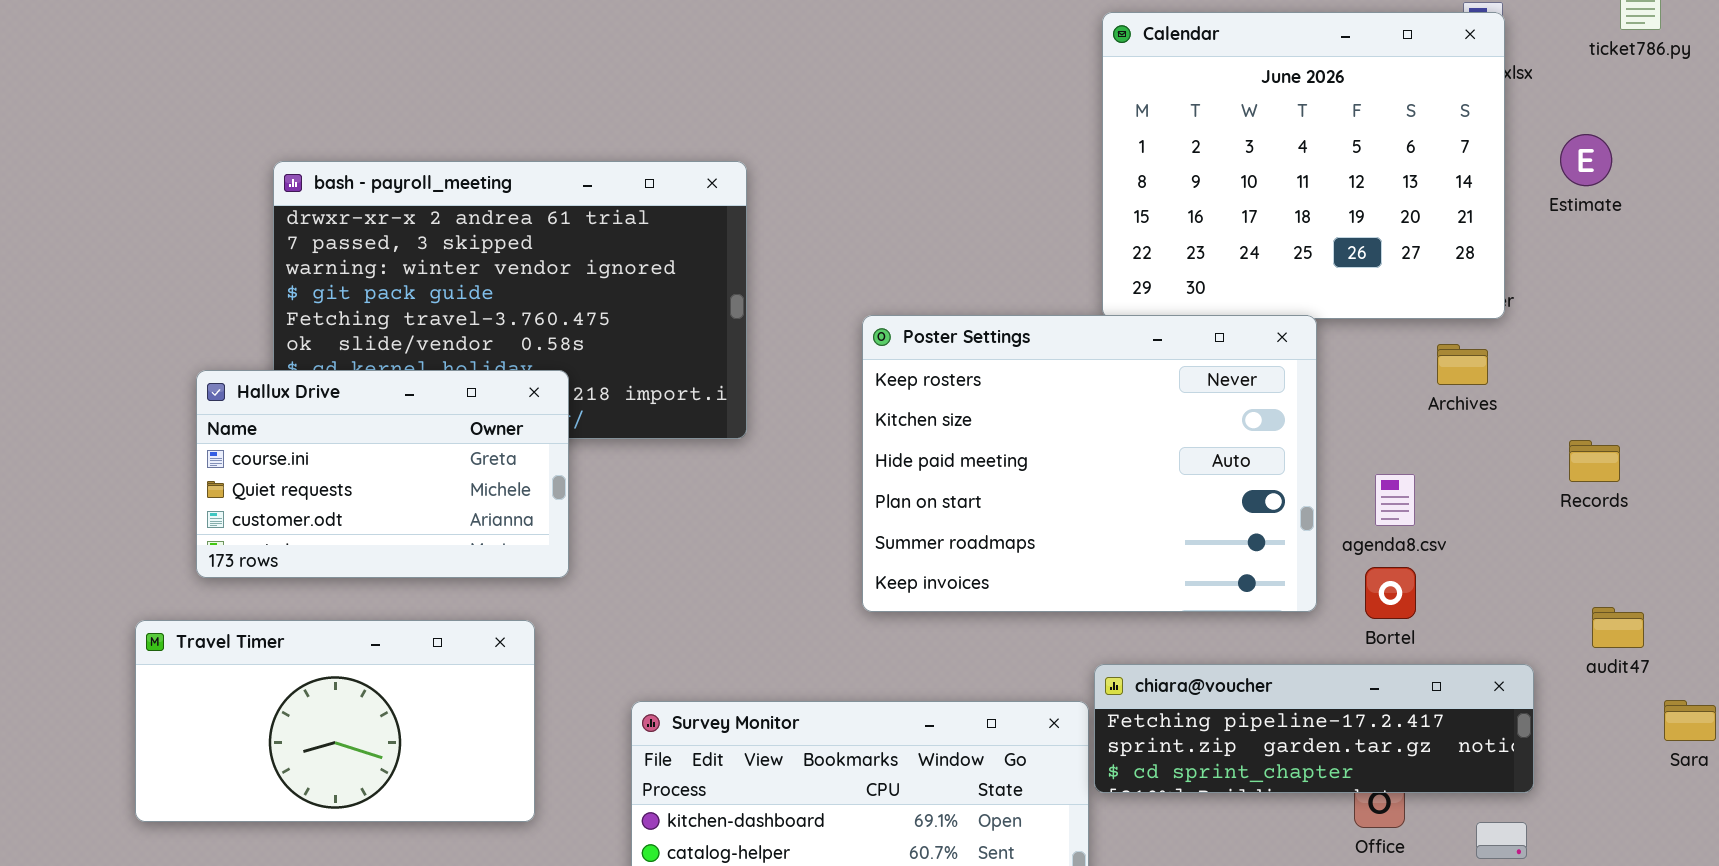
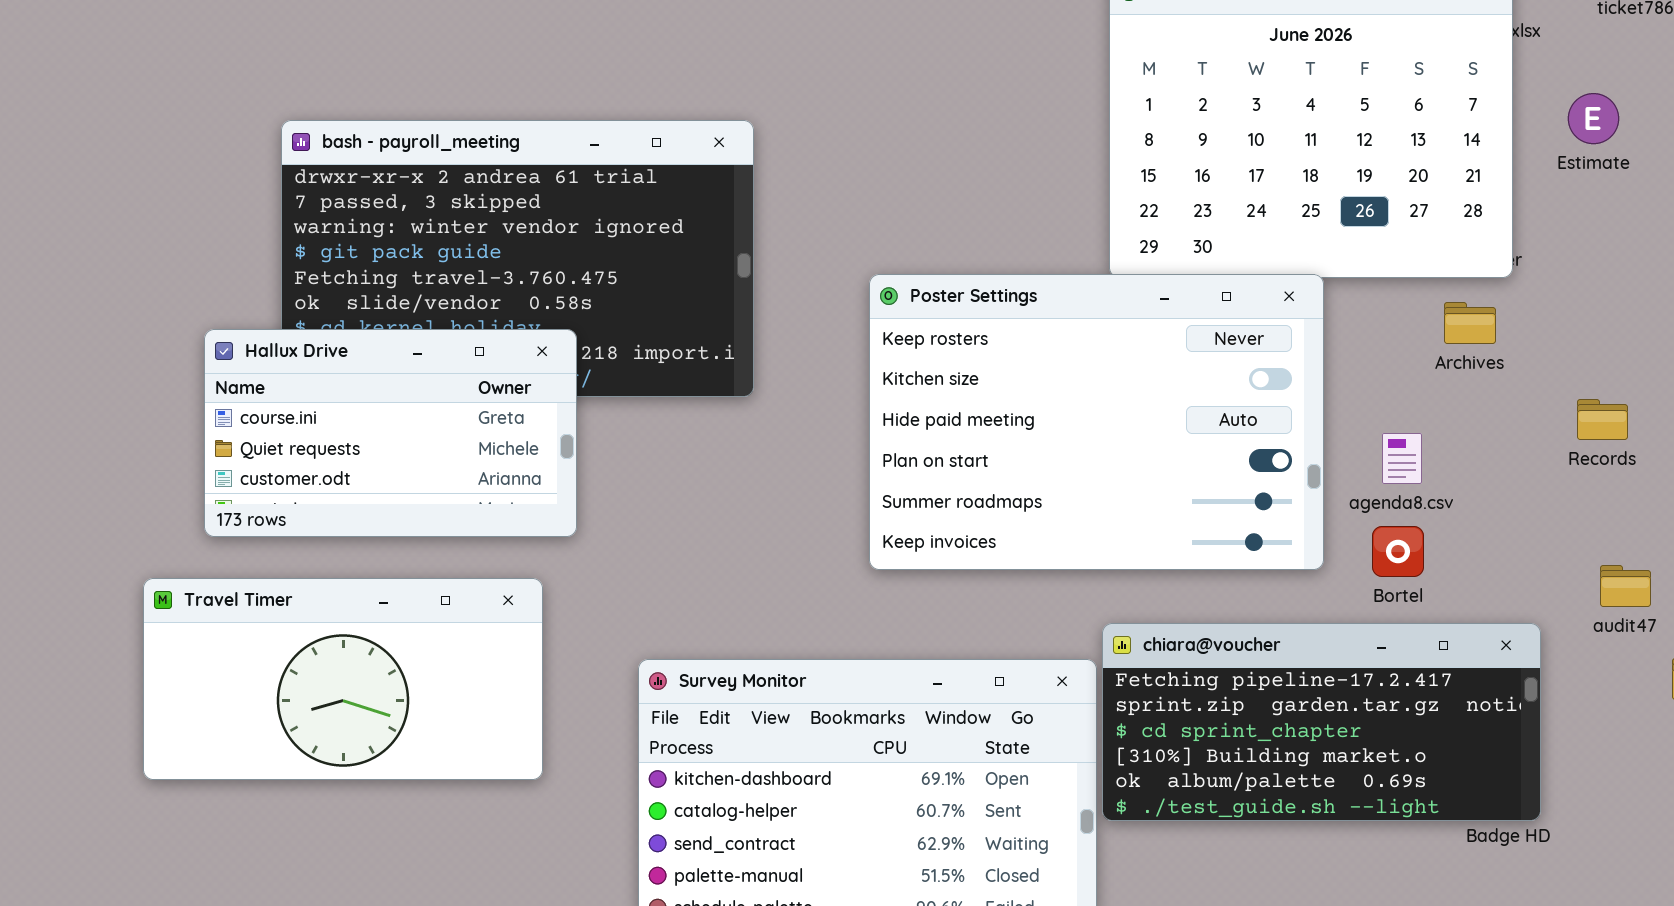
chiara@voucher: [1094,664,1534,793] -> [1102,623,1541,821], resized

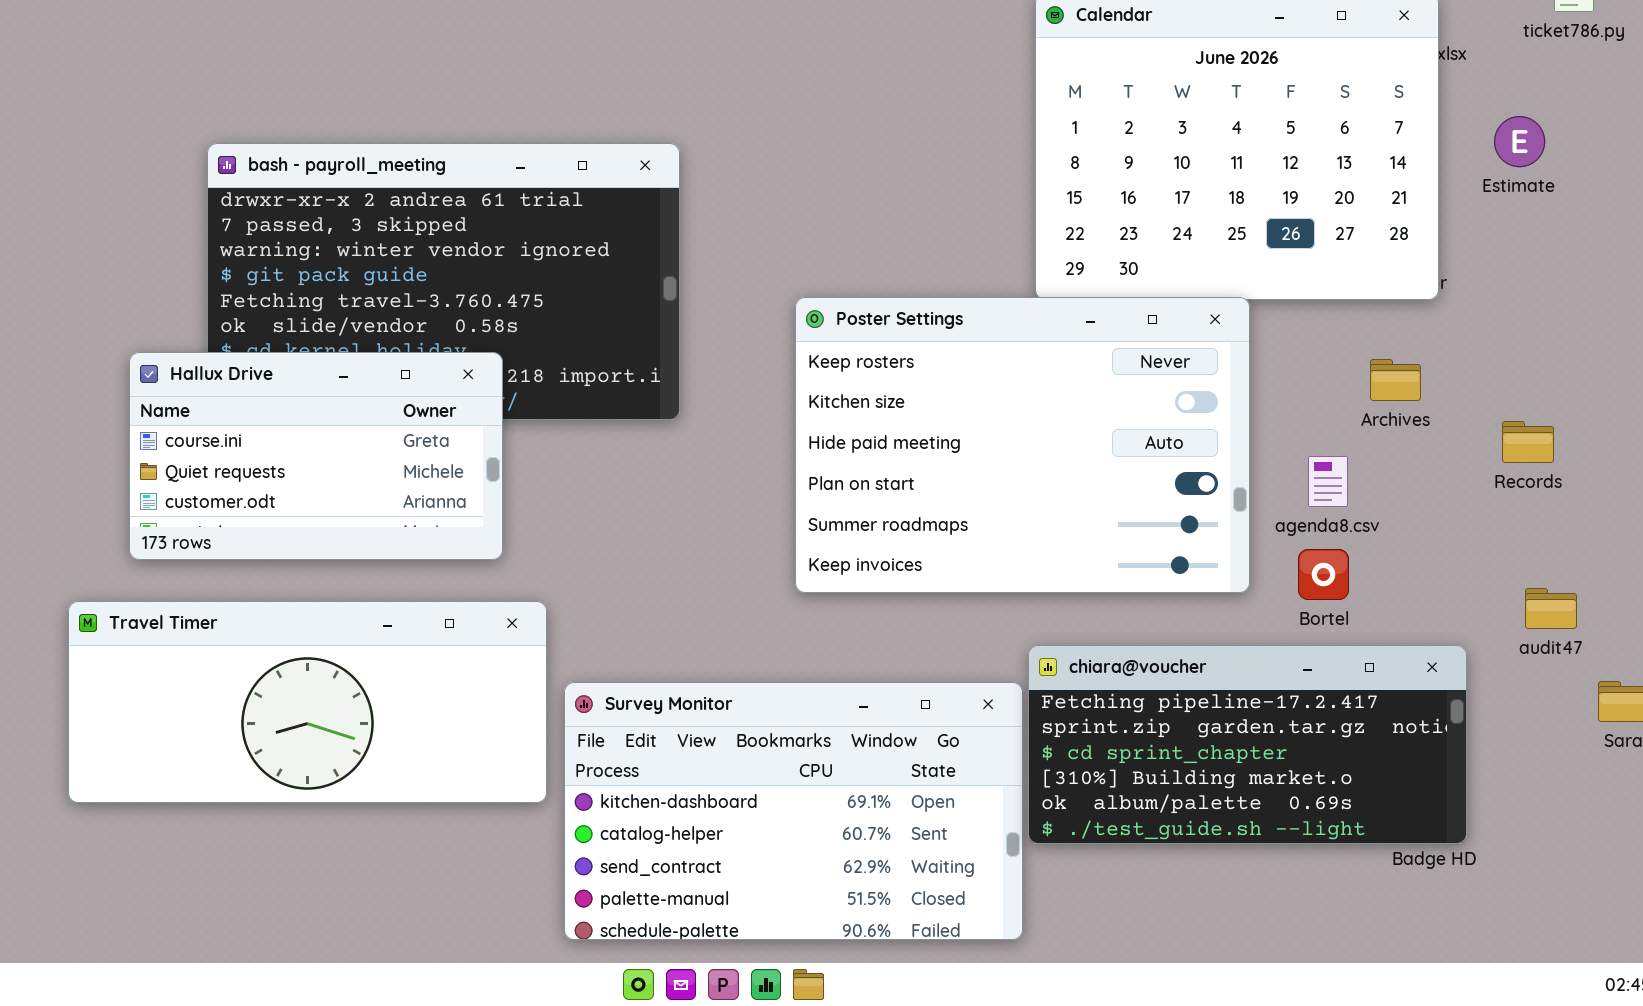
Archives: [1444,302,1496,344] -> [1370,359,1421,401], moved
Travel Timer: [143,578,543,780] -> [68,601,547,803], resized

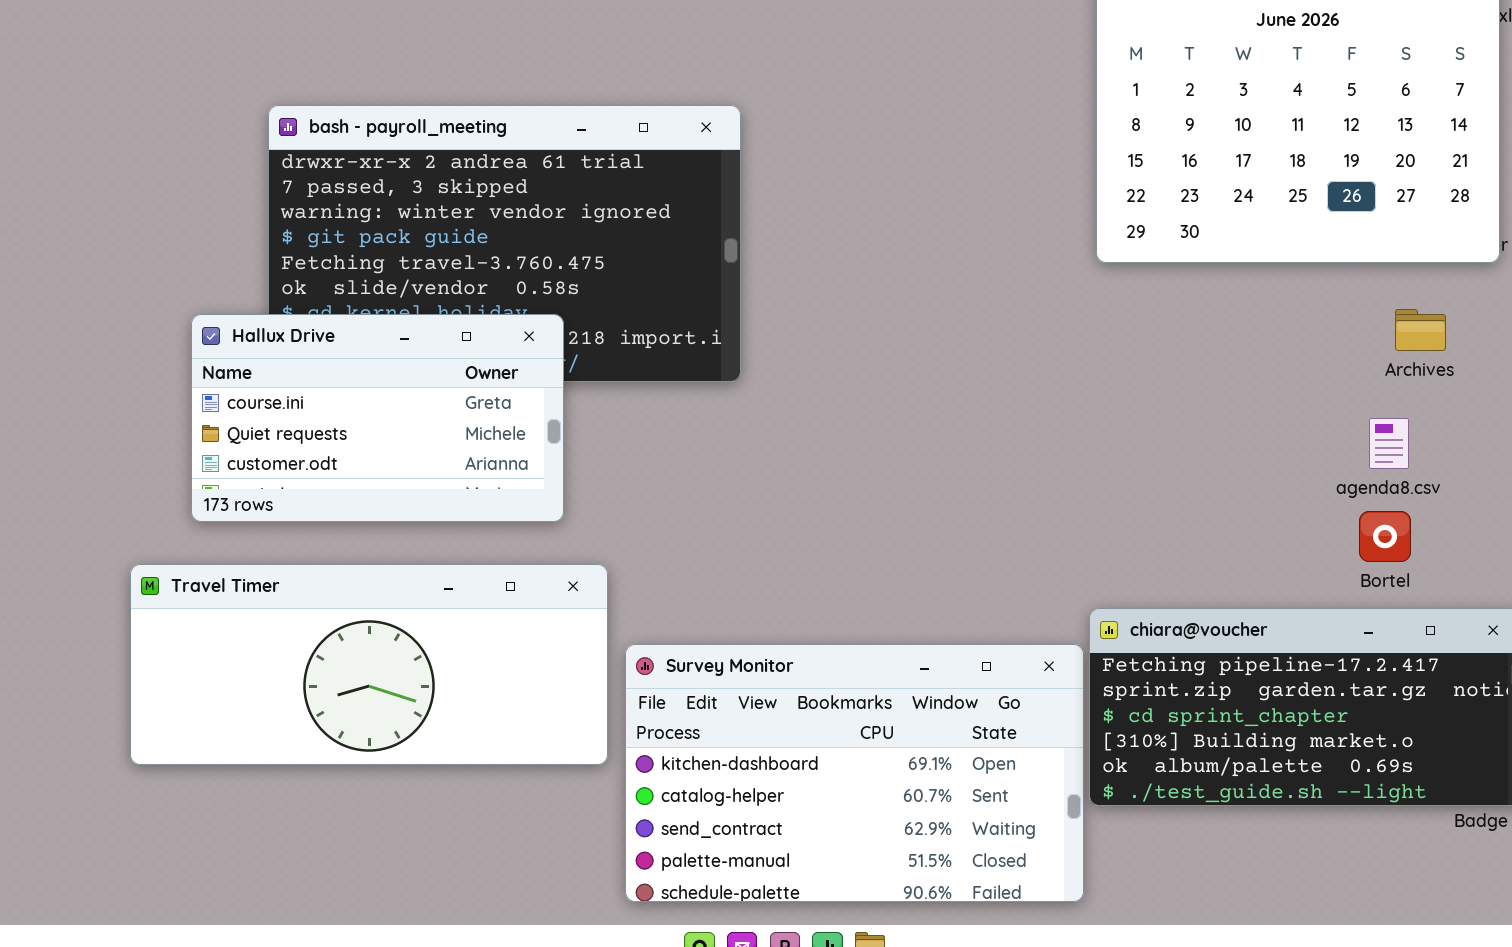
Poster Settings: [795,297,1250,593] -> none, closed
Archives: [1370,359,1421,401] -> [1395,309,1446,351], moved

